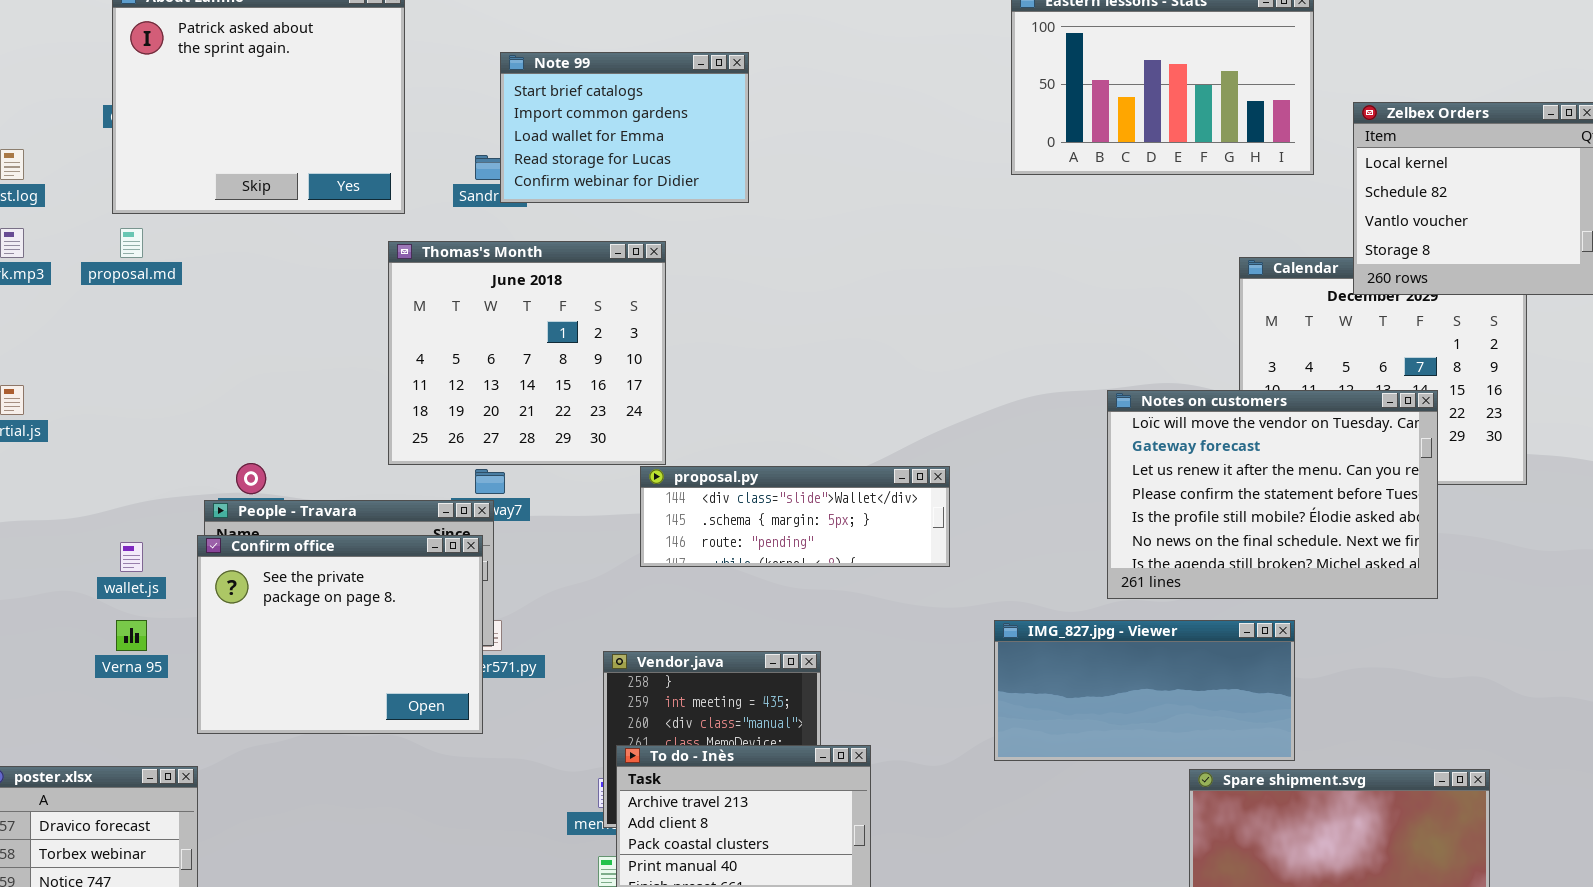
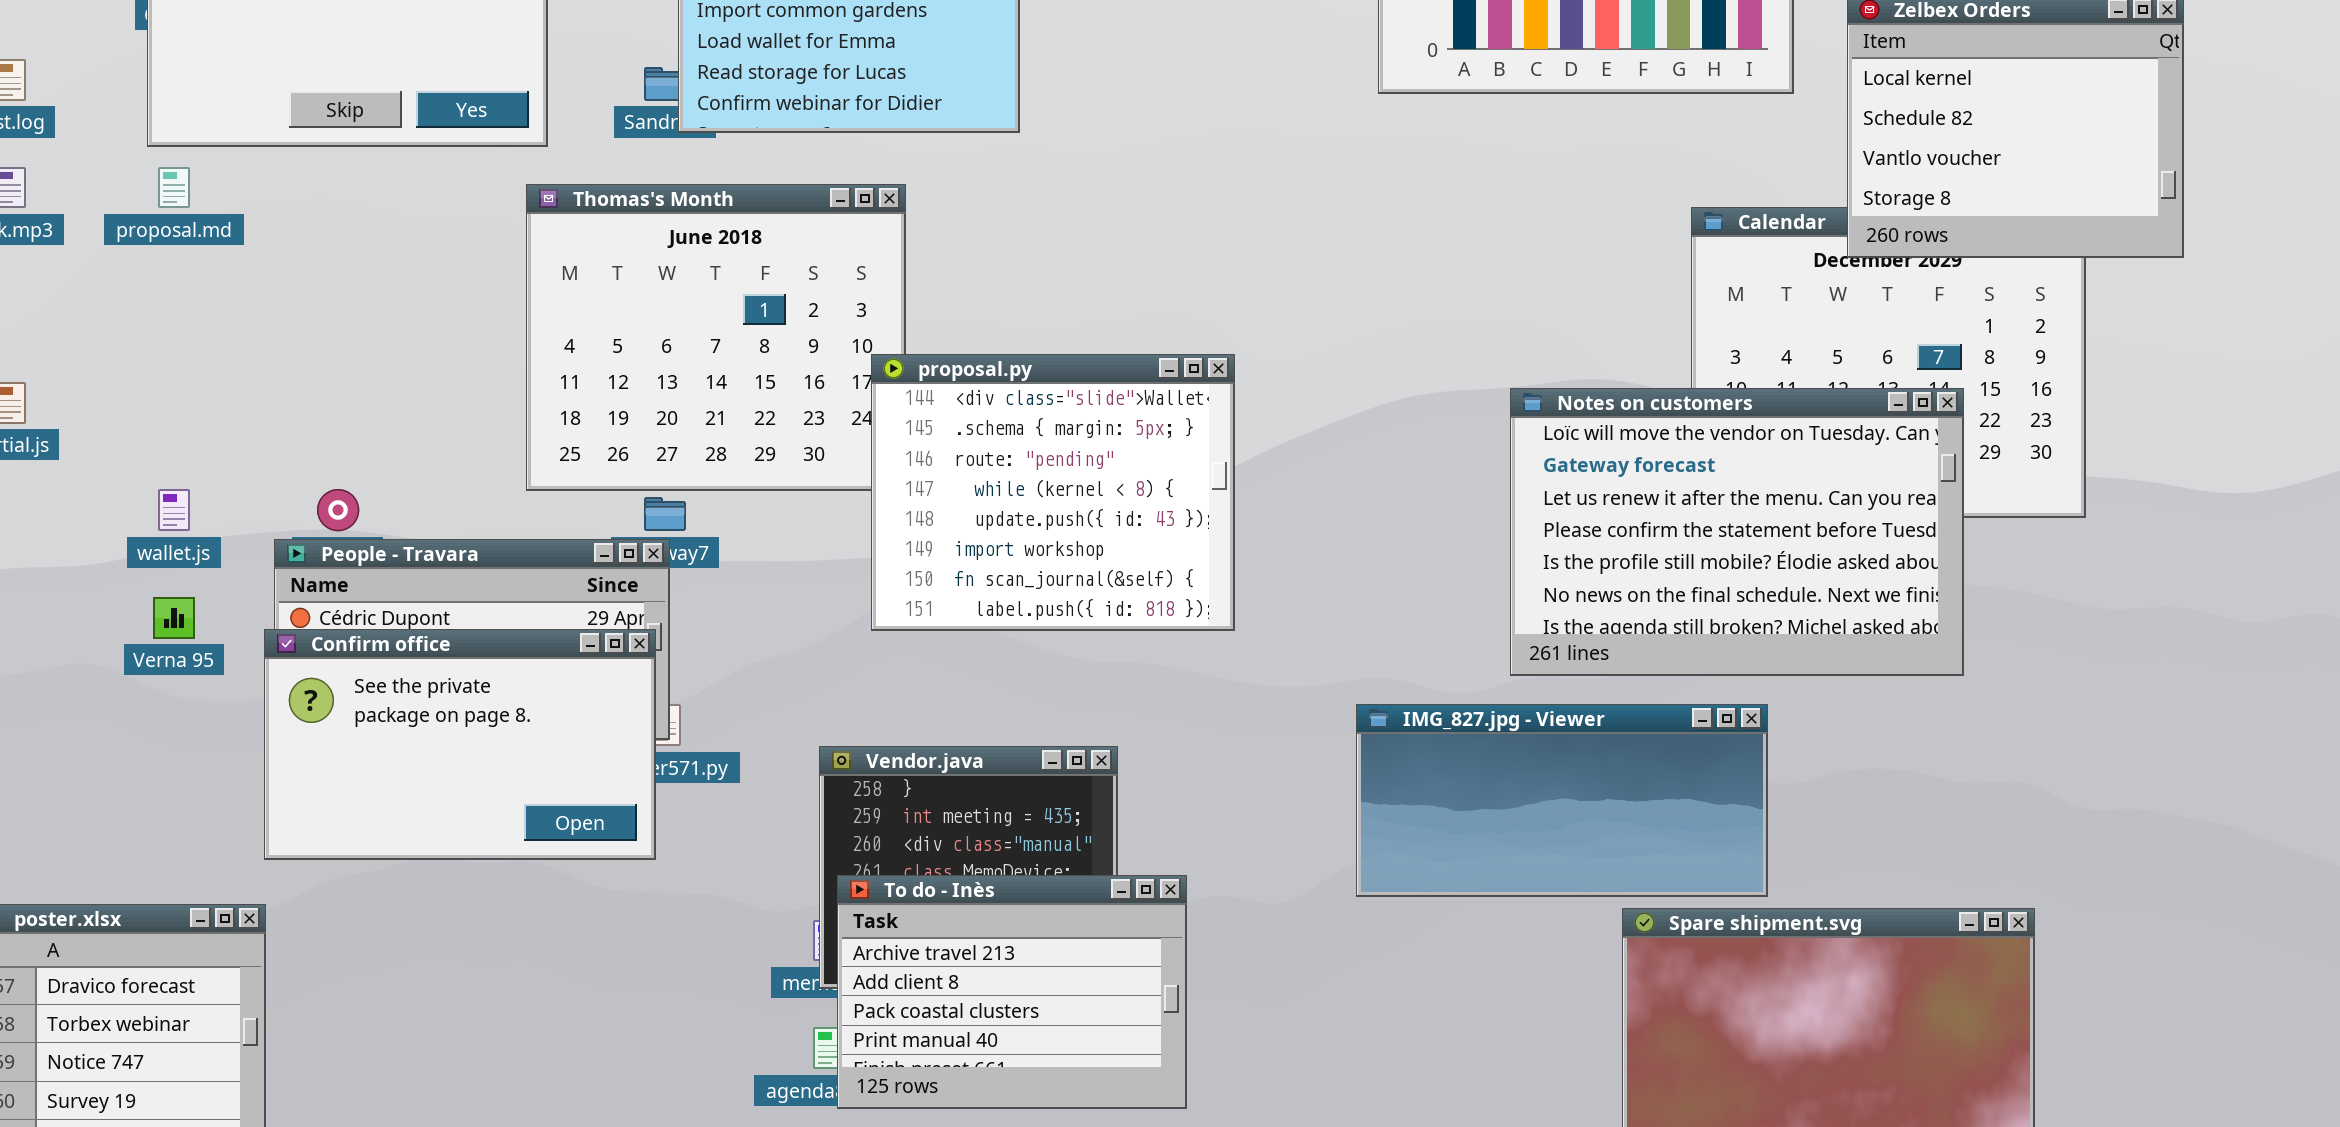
proposal.py: [640,466,950,567] -> [871,354,1235,631], resized
Confirm office: [197,535,483,734] -> [264,629,656,860], resized
wallet.js: [120,542,143,572] -> [158,489,190,531], moved
Verna 95: [116,620,147,651] -> [153,597,195,639], moved

